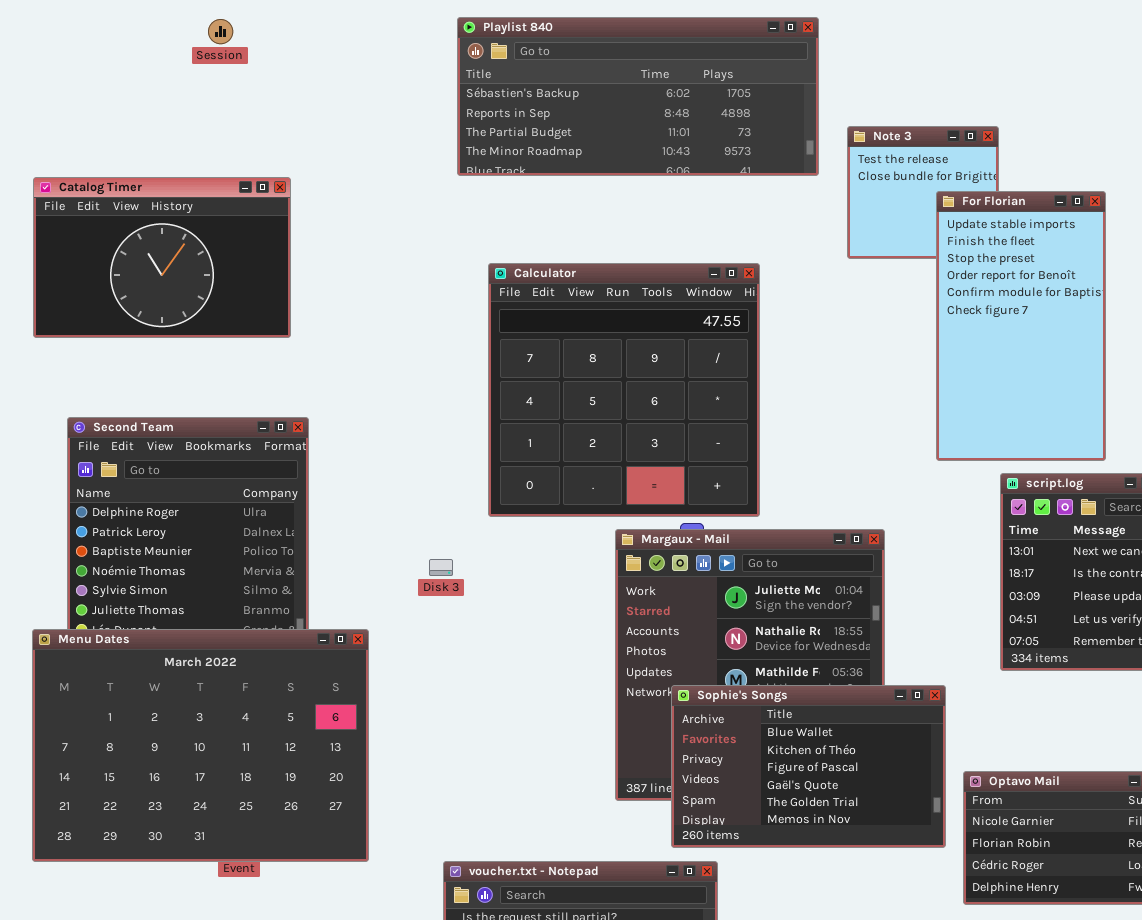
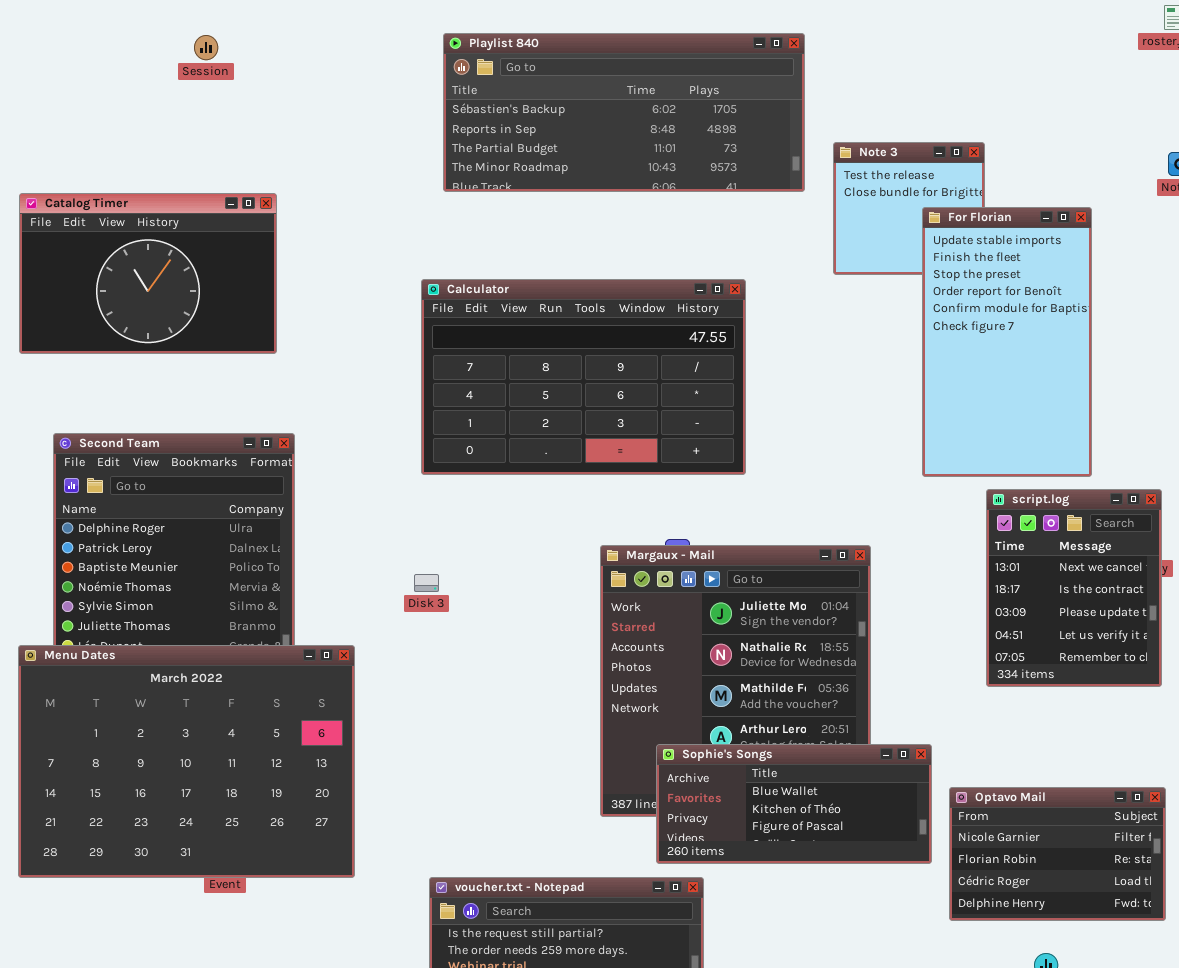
Calculator: [488,263,760,517] -> [421,279,746,475], resized
Sophie's Songs: [671,685,946,848] -> [656,744,932,864], resized

